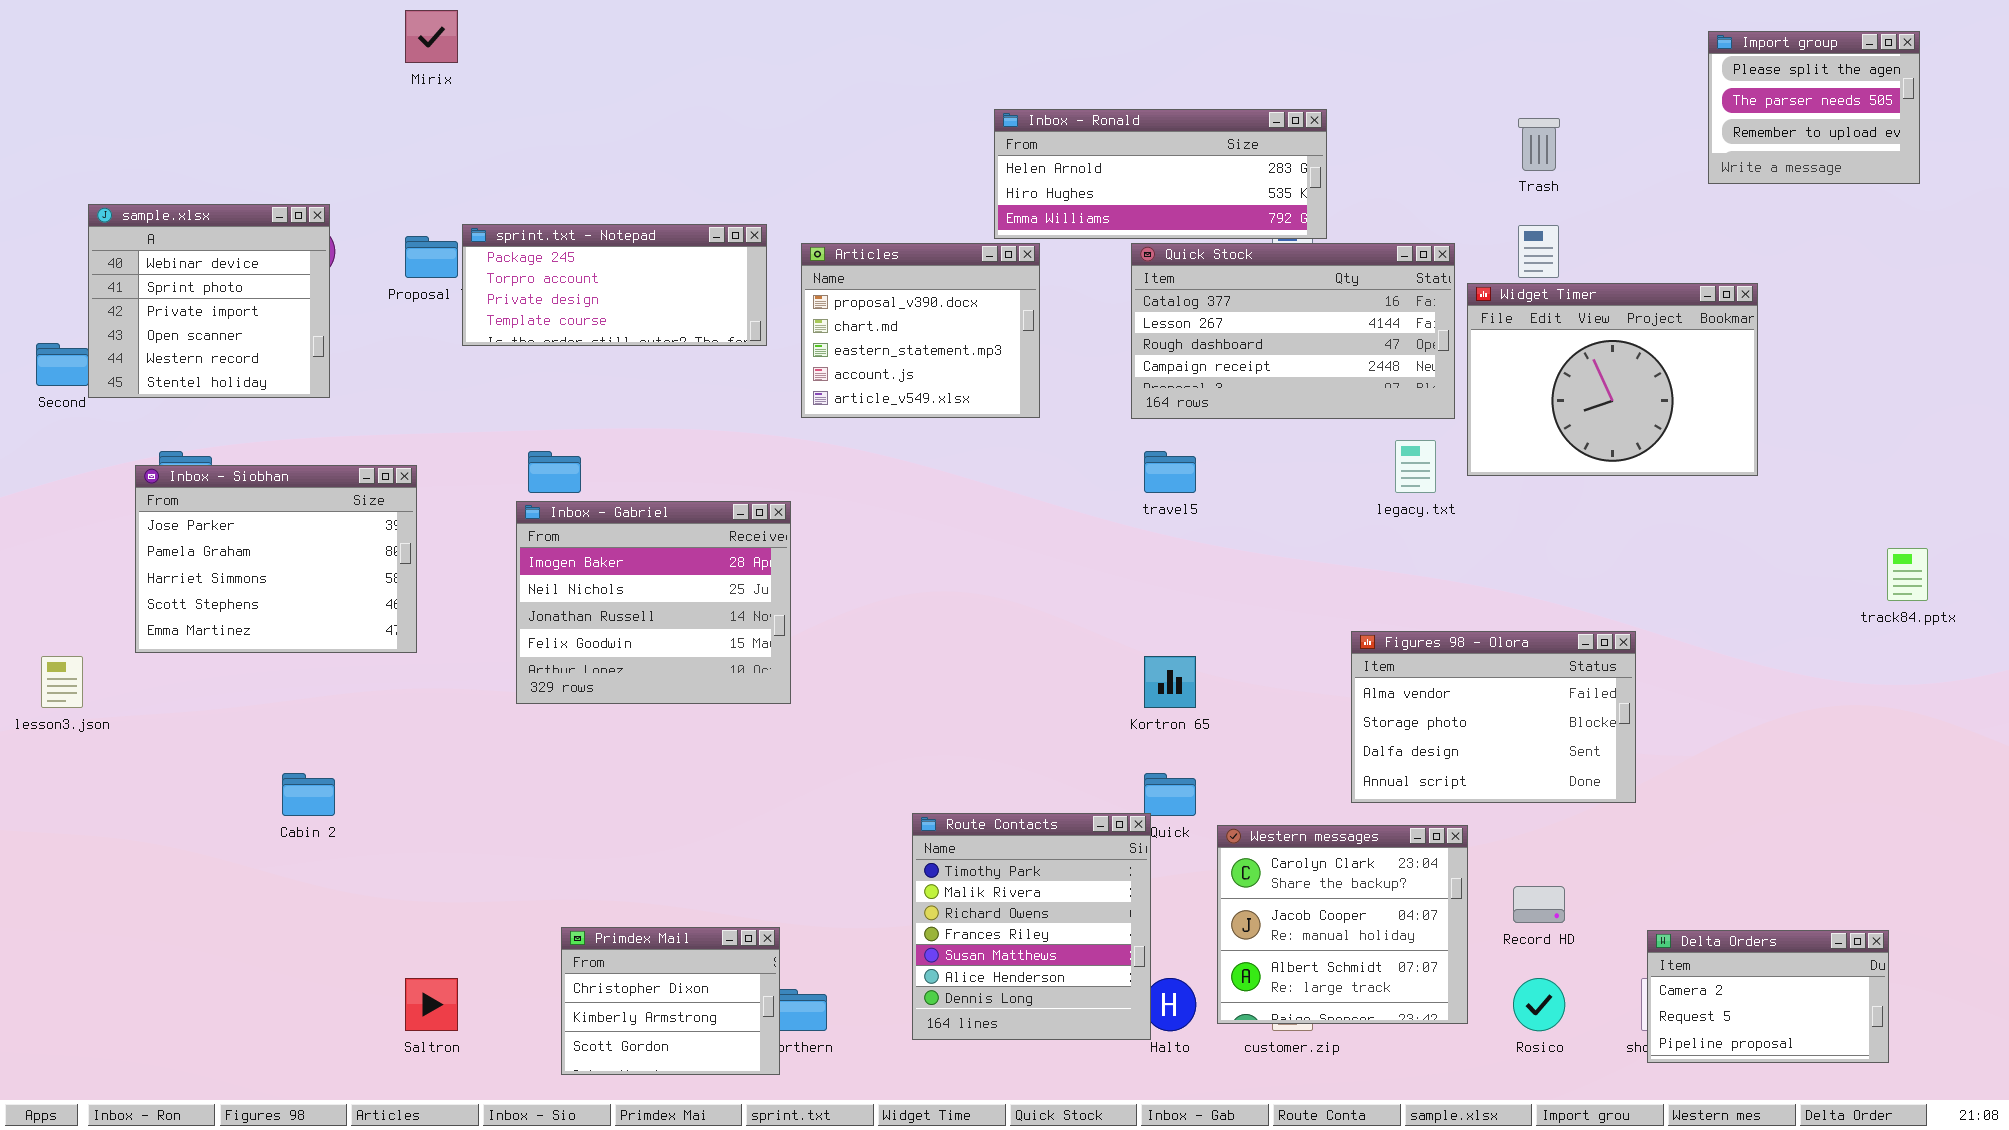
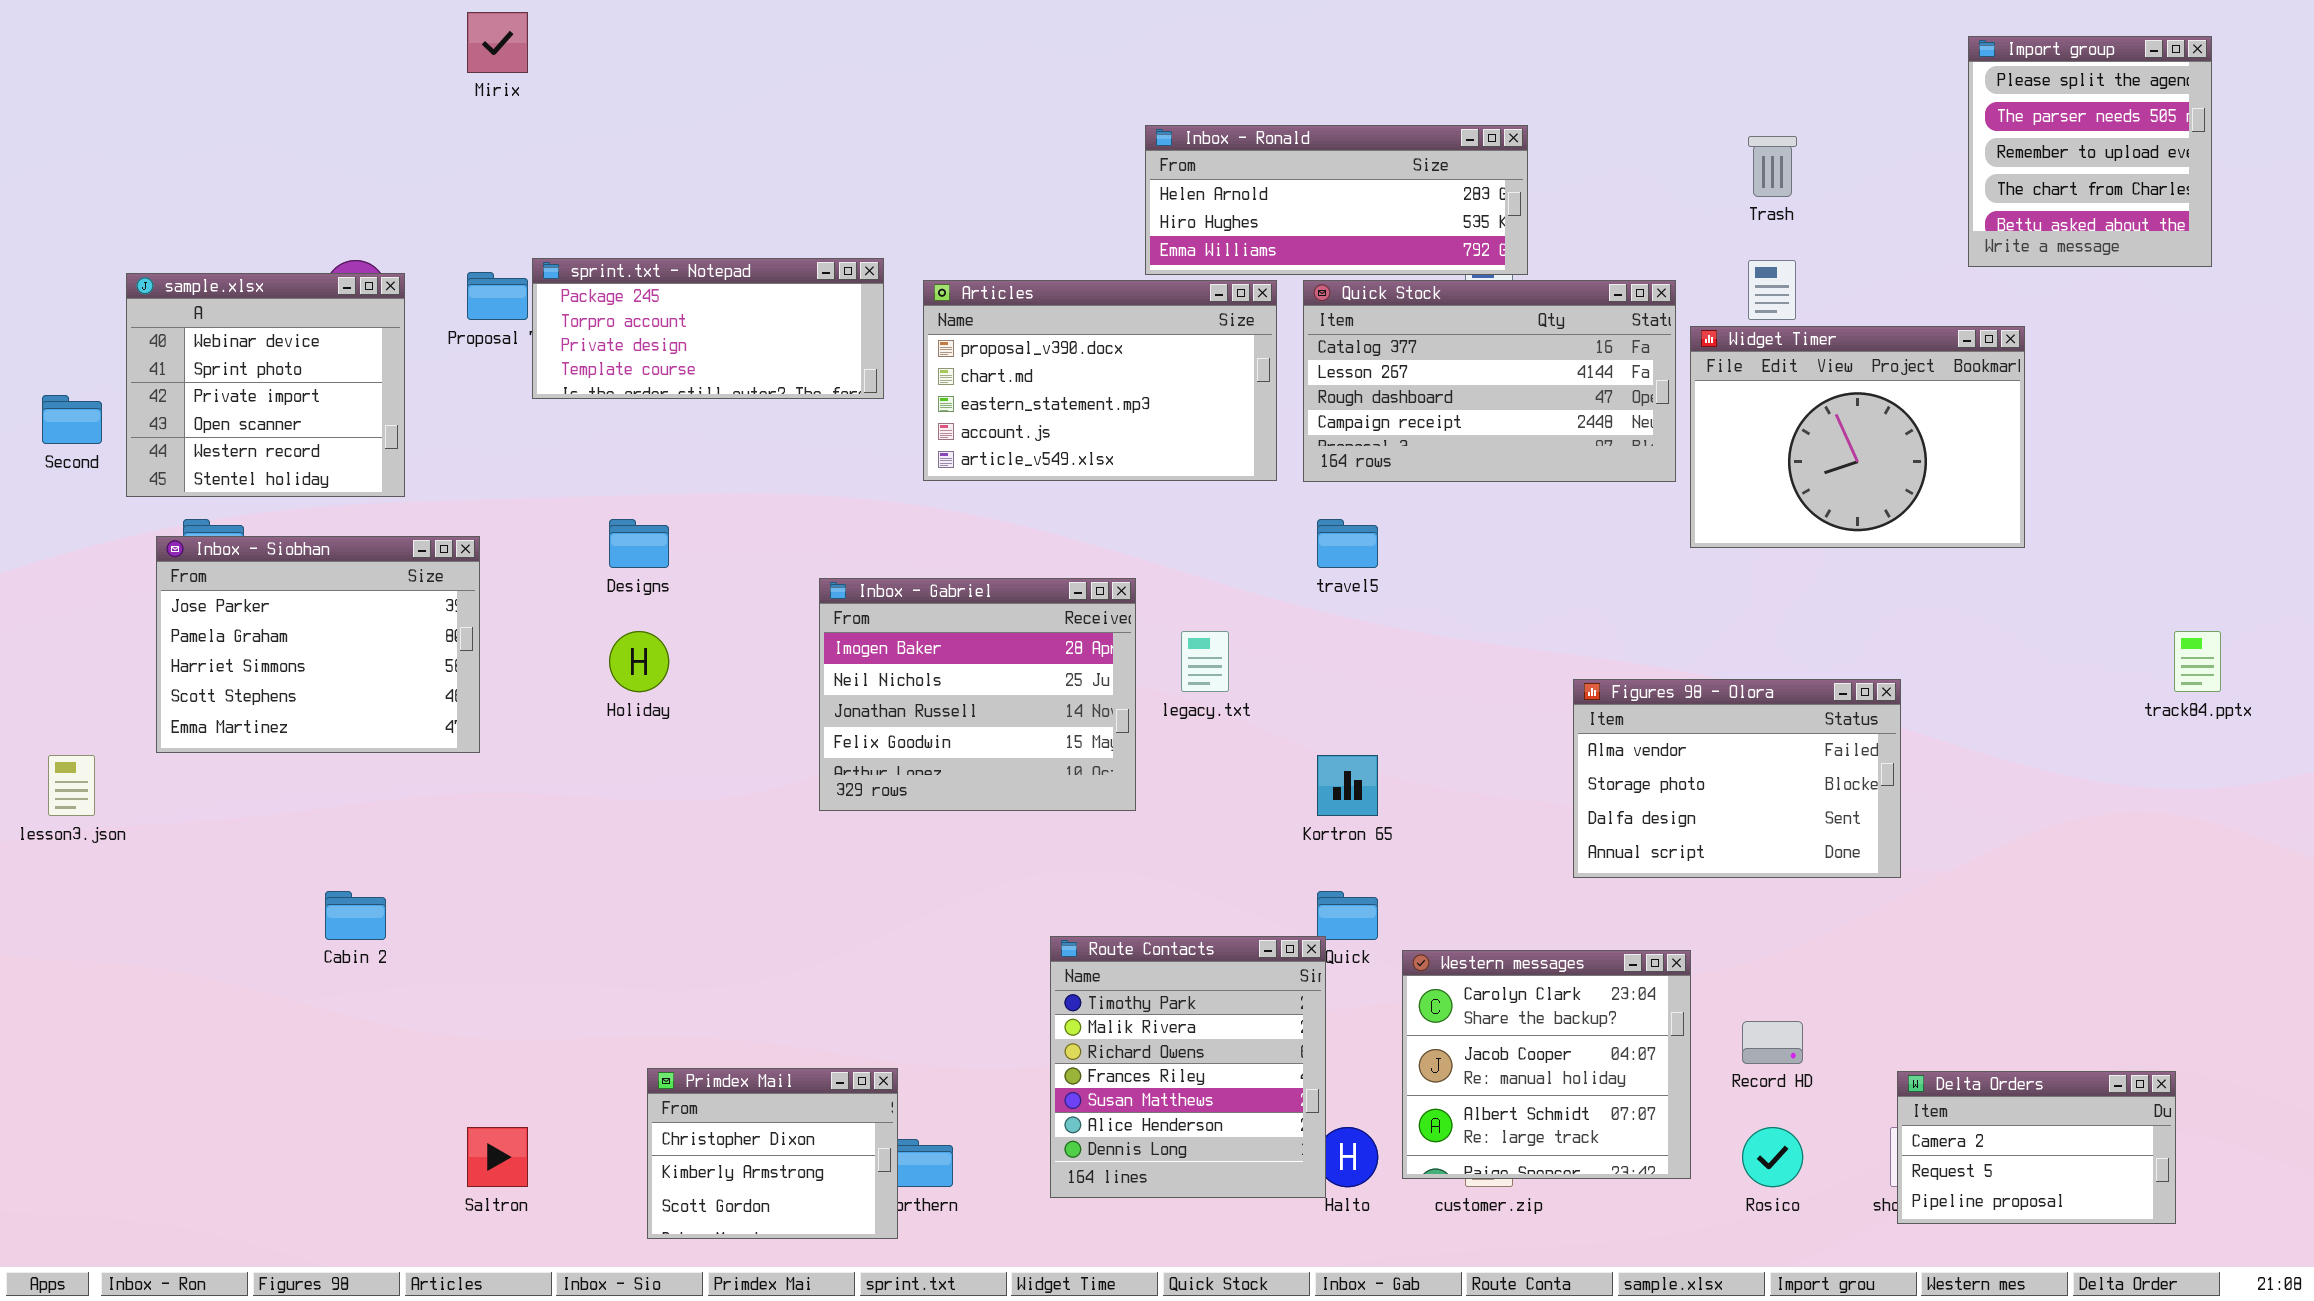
Import group: [1708,31,1920,184] -> [1968,36,2212,267], resized
sample.xlsx: [88,204,330,398] -> [126,273,405,497], moved
Articles: [801,243,1040,418] -> [923,280,1277,481], resized
legacy.txt: [1395,440,1436,493] -> [1181,631,1229,692], moved
Inbox - Gabriel: [516,501,791,704] -> [819,578,1136,811], moved
Figures 98 - Olora: [1351,631,1636,803] -> [1573,679,1901,878], moved

